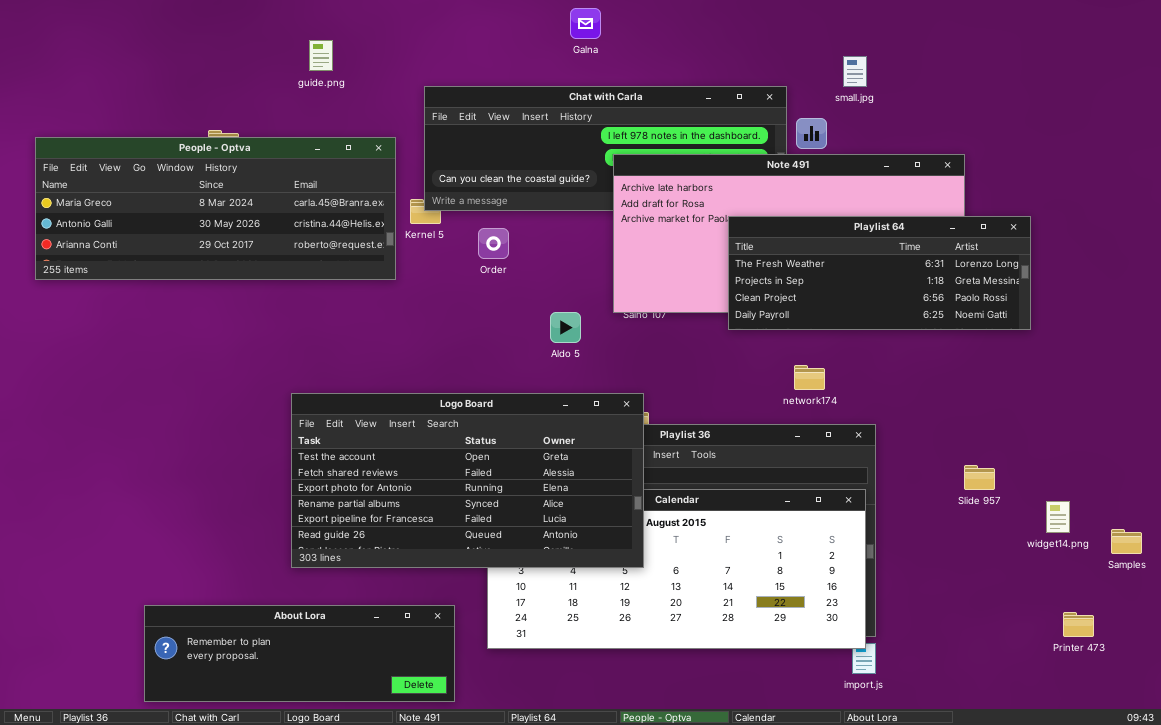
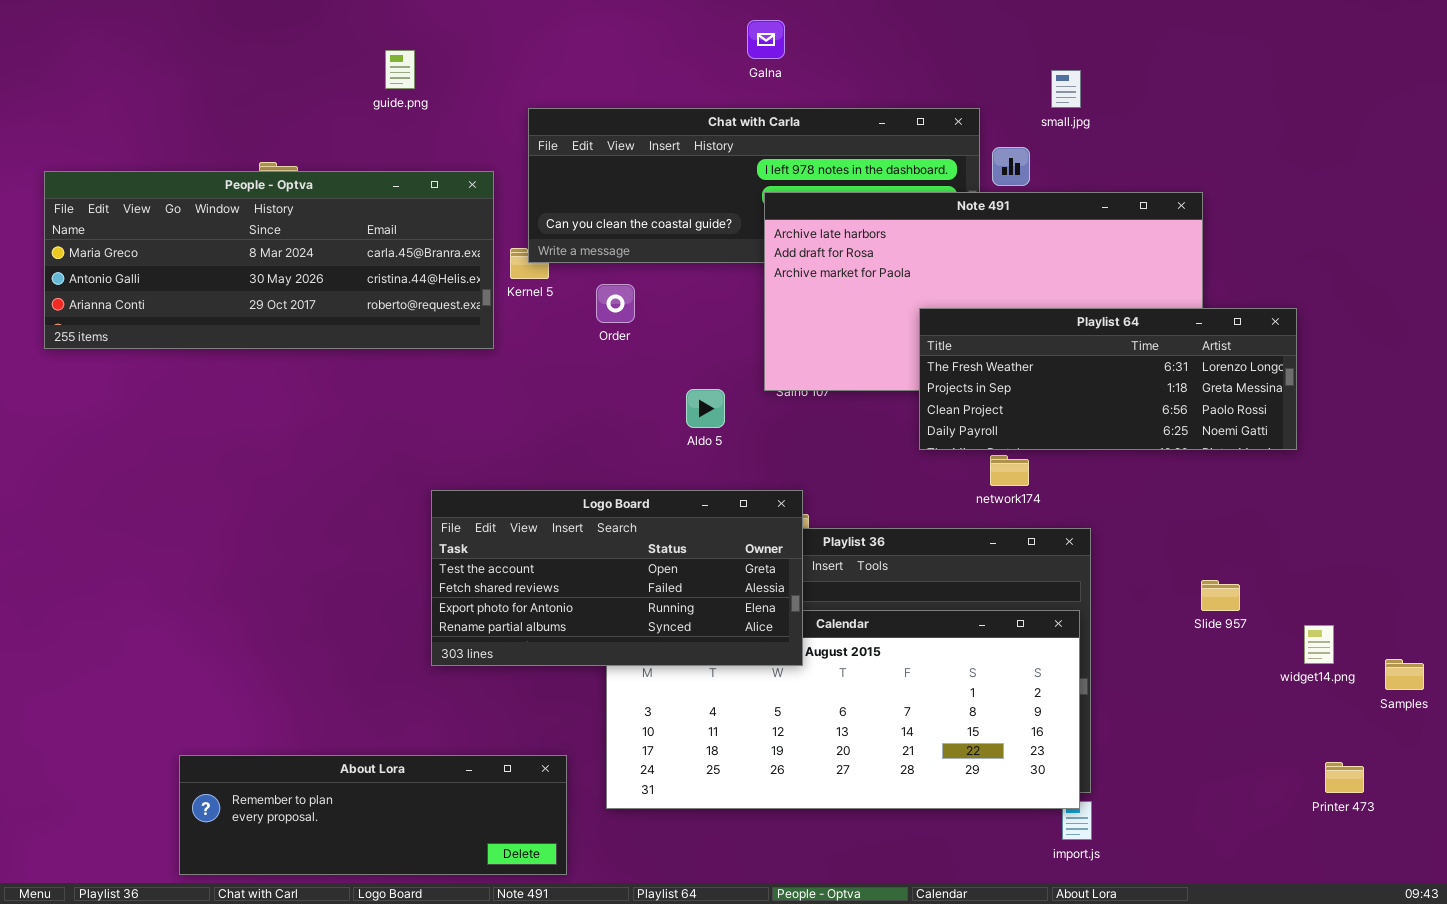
Galna: [570,8,601,39] -> [747,20,785,59], moved
Playlist 64: [728,216,1031,330] -> [919,308,1297,450], moved
Logo Board: [291,393,644,568] -> [431,490,803,666], resized

